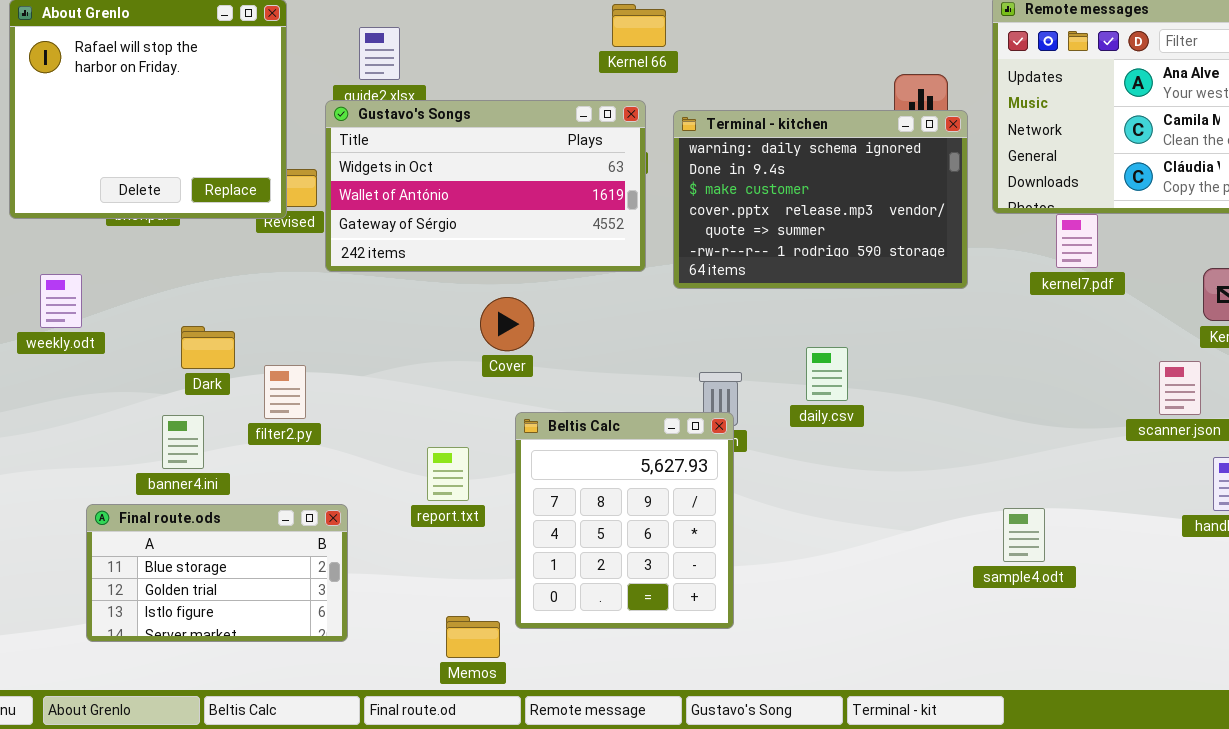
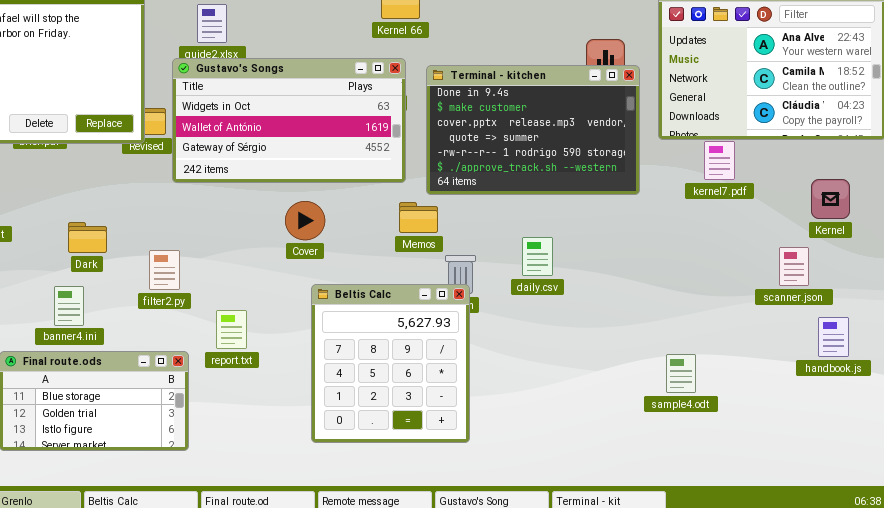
Terminal - kitchen: [673,110,968,289] -> [426,65,640,195], scrolled down 1 row
filter2.py: [264,365,306,419] -> [149,250,180,290], moved
report.txt: [427,447,469,501] -> [216,310,247,349], moved
Memos: [446,616,500,658] -> [399,202,438,233], moved

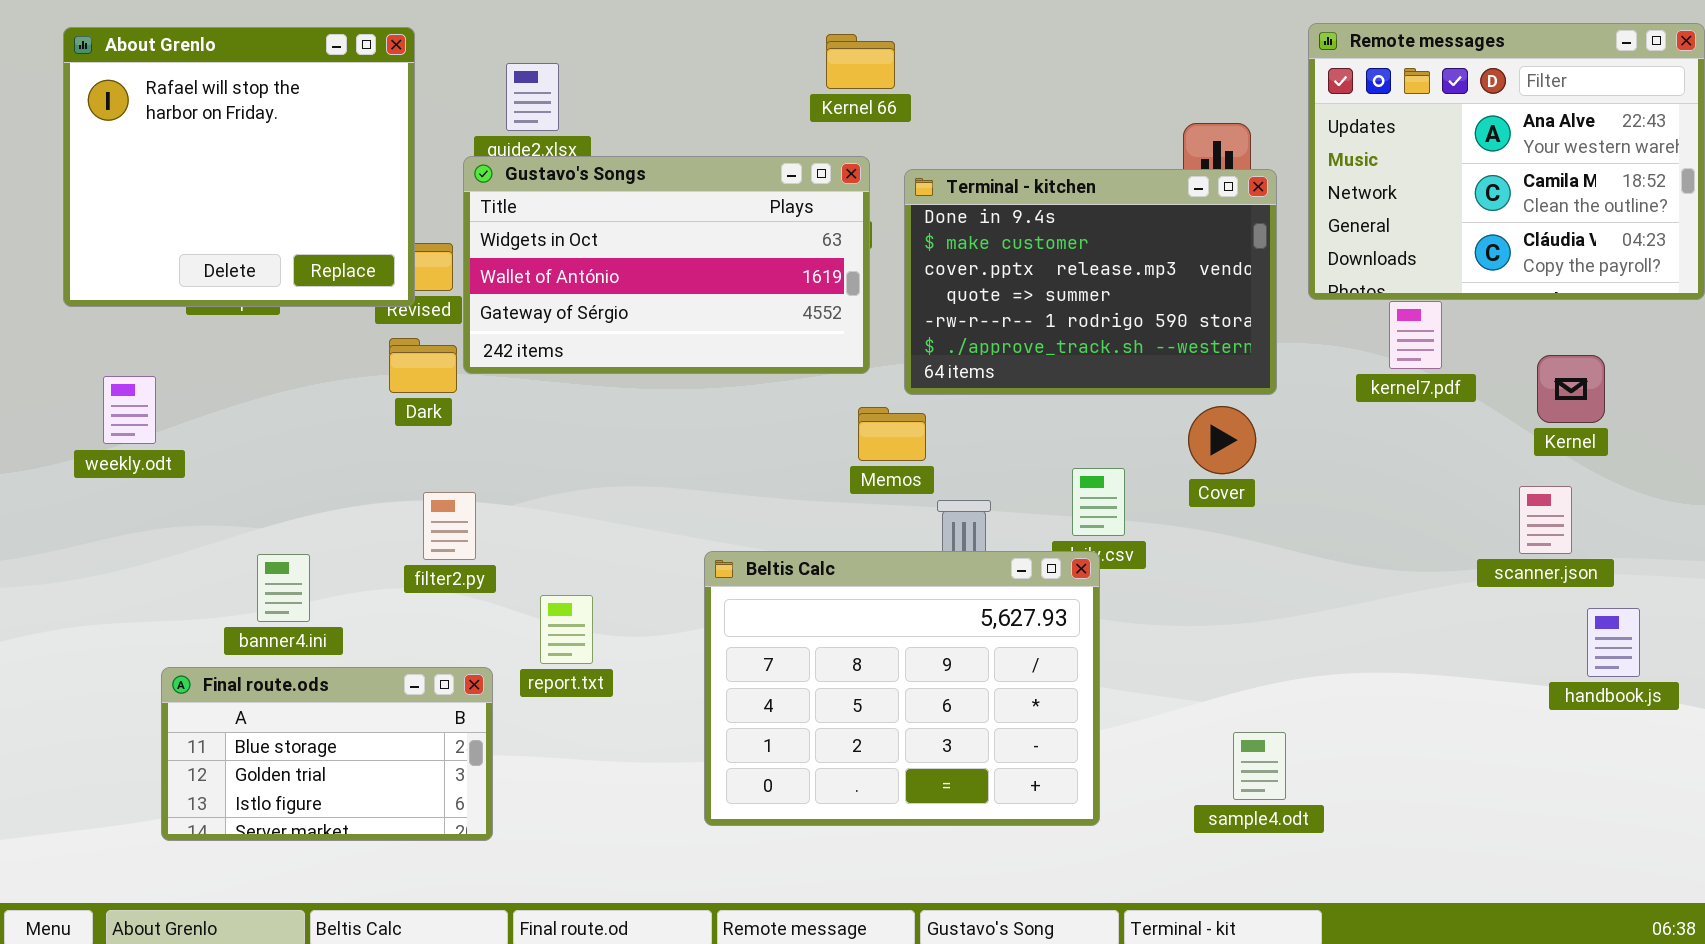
Kernel: [811,179,850,219] -> [1537,355,1605,423], moved
Cover: [285,201,325,240] -> [1188,406,1256,474], moved
Dark: [68,222,107,253] -> [389,338,457,393], moved
Beltis Calc: [311,284,470,443] -> [704,551,1100,826], resized
sample4.odt: [666,354,696,393] -> [1233,732,1286,800], moved

